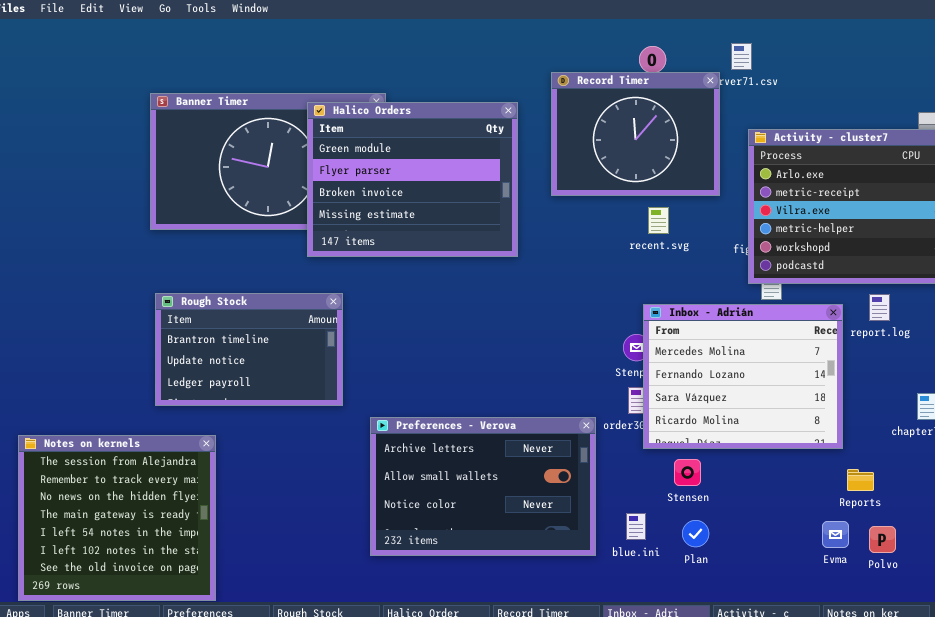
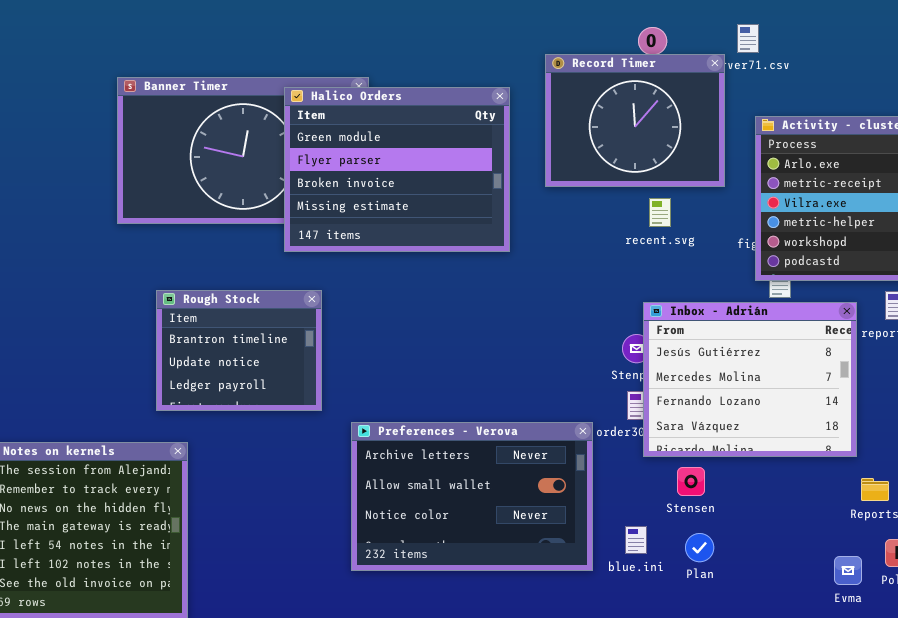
Rough Stock: [155,293,343,406] -> [156,290,322,411], resized
Inbox - Adrián: [643,304,843,449] -> [643,302,857,457], scrolled up 1 row
Evma: [822,521,849,548] -> [834,556,862,585], moved

